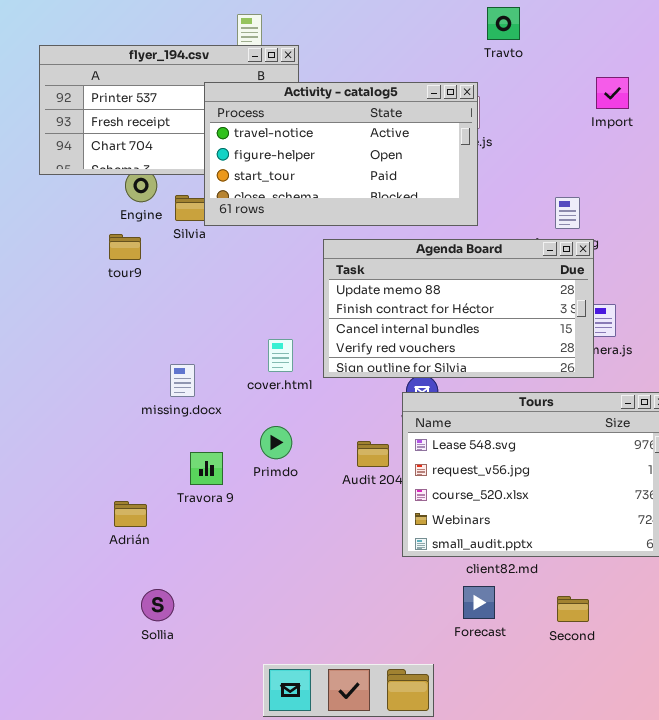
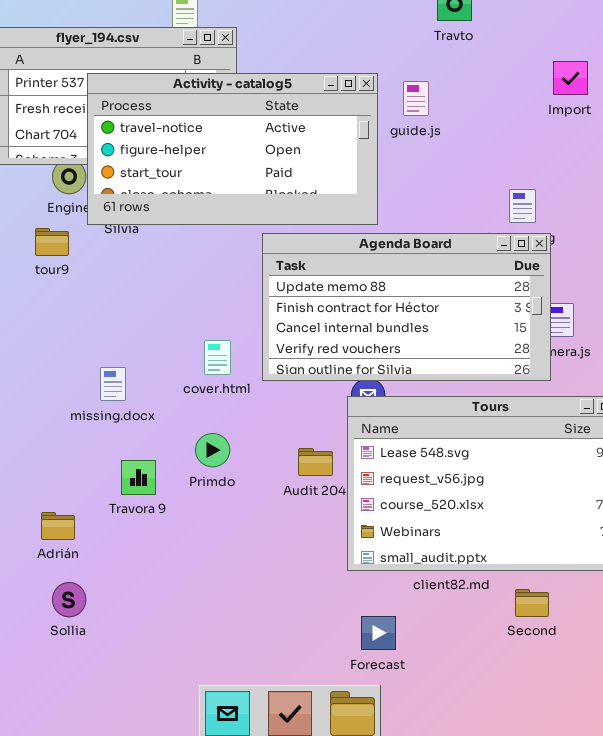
Activity - catalog5: [204,82,478,226] -> [87,73,378,225], moved
Forecast: [463,586,495,619] -> [361,616,396,650], moved
Sollia: [141,589,174,621] -> [52,582,86,617], moved
Second: [557,596,589,622] -> [515,589,549,617], moved

